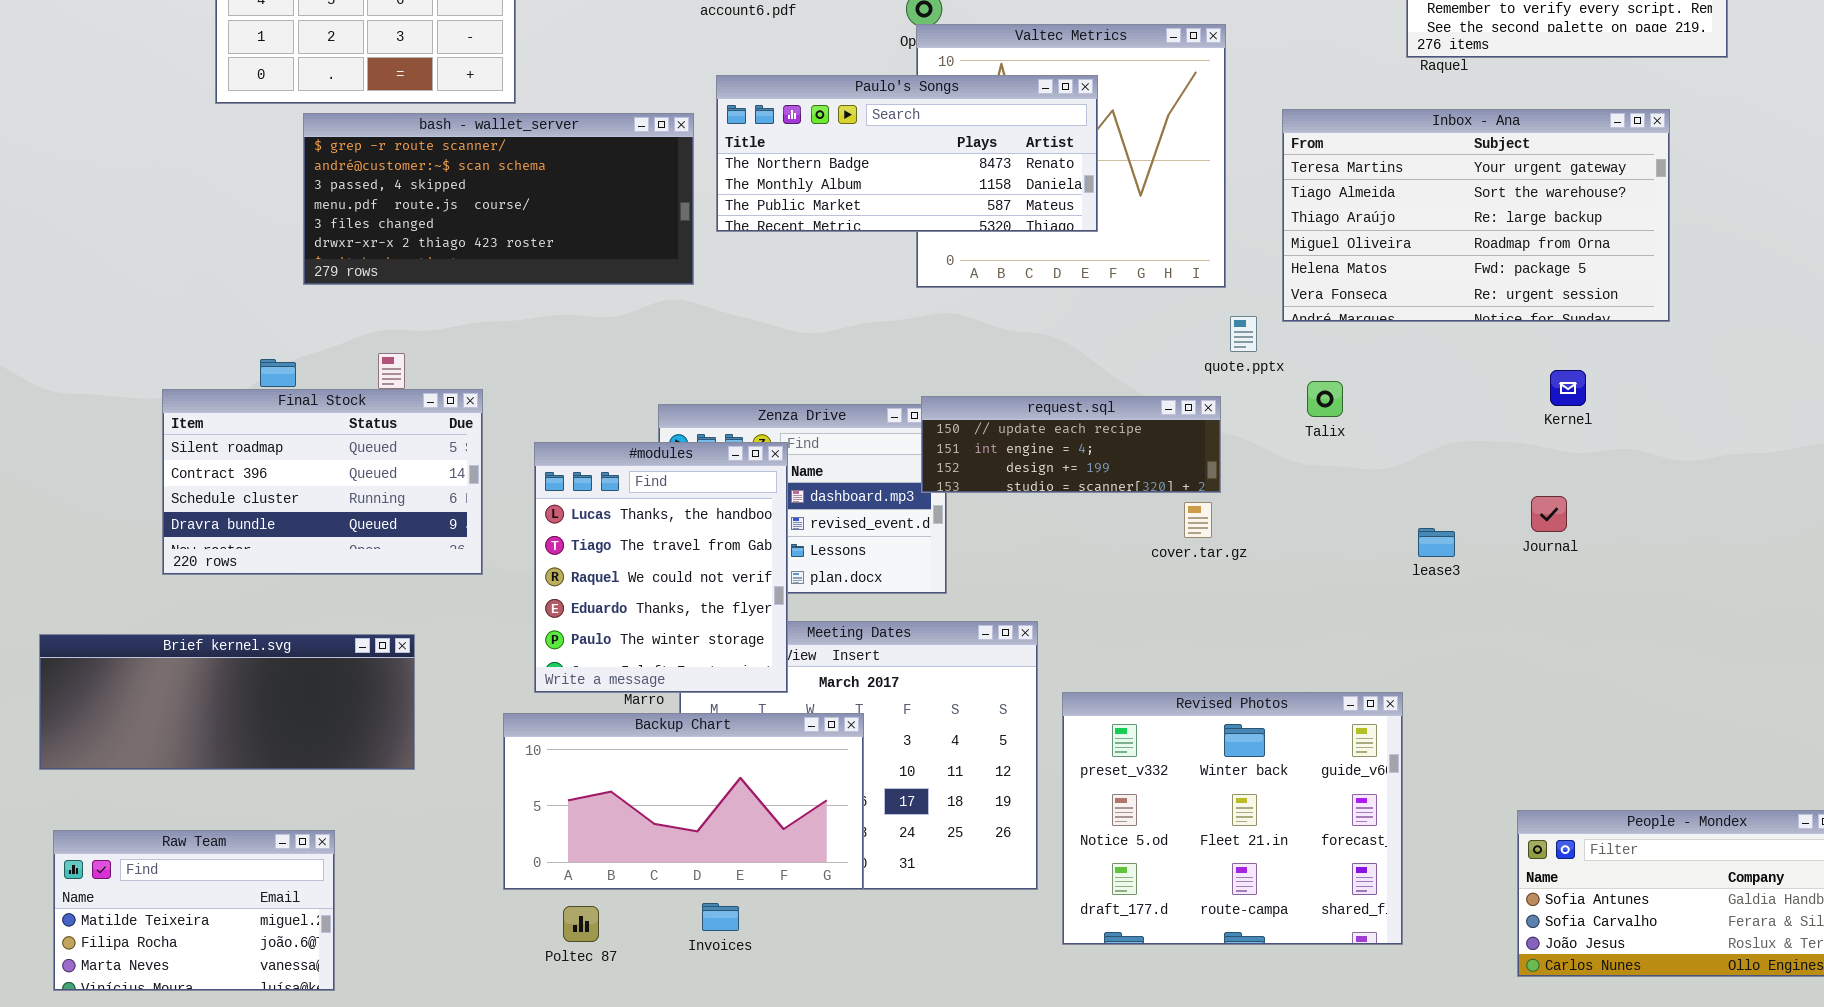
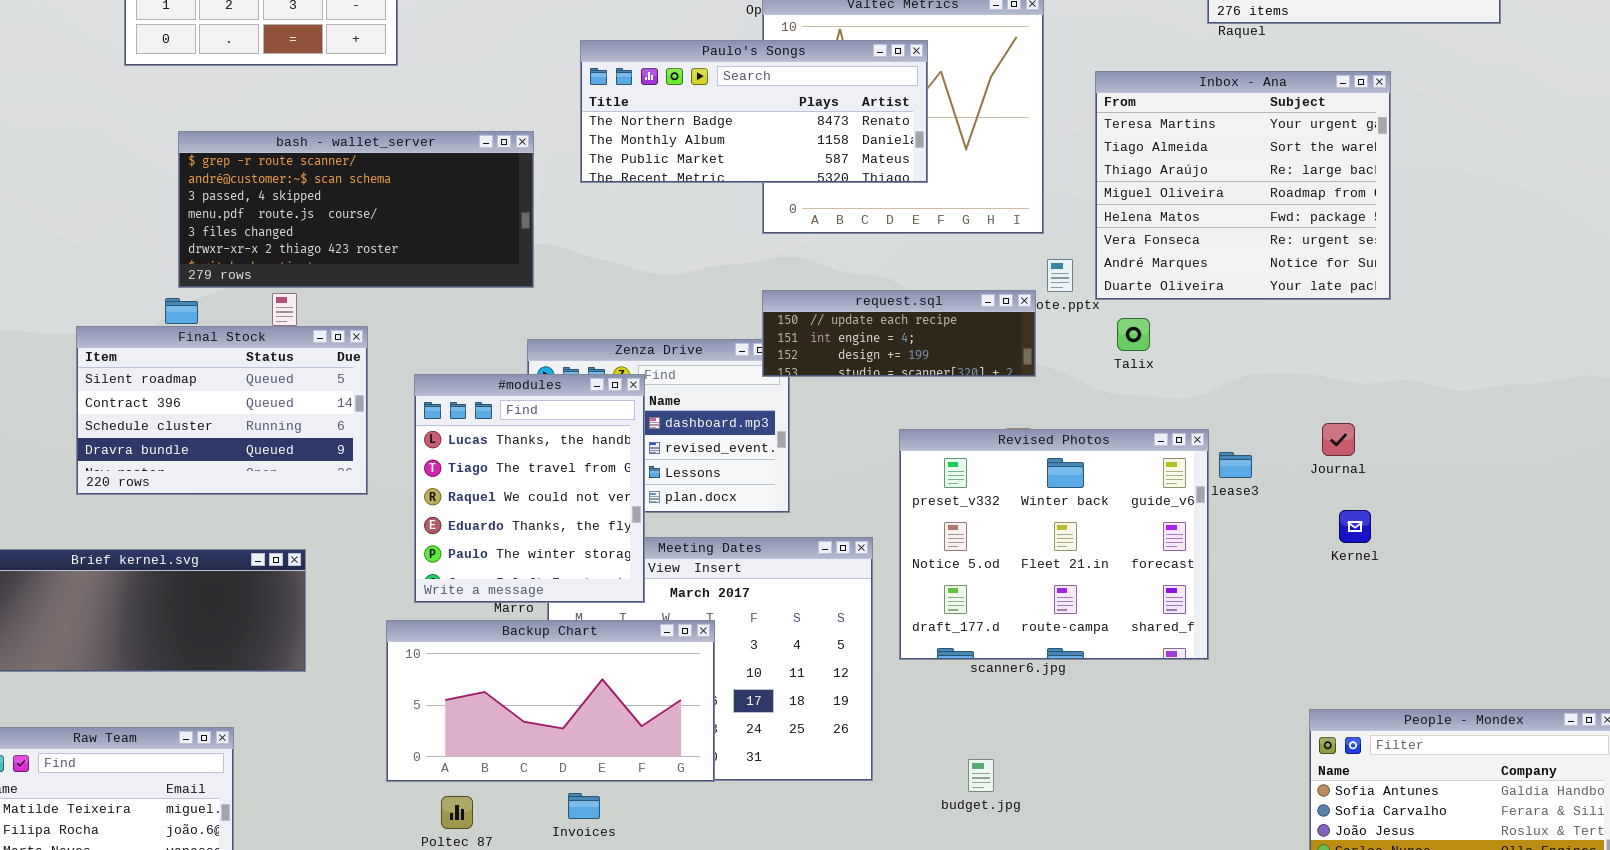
Inbox - Ana: [1282,109,1670,322] -> [1095,71,1391,300], resized
bash - wallet_server: [303,113,694,285] -> [178,131,534,288], moved
Kernel: [1550,370,1586,406] -> [1339,510,1371,543], moved
request.sql: [921,396,1221,493] -> [762,290,1036,377], moved
Revised Photos: [1062,692,1403,945] -> [899,429,1209,660], moved

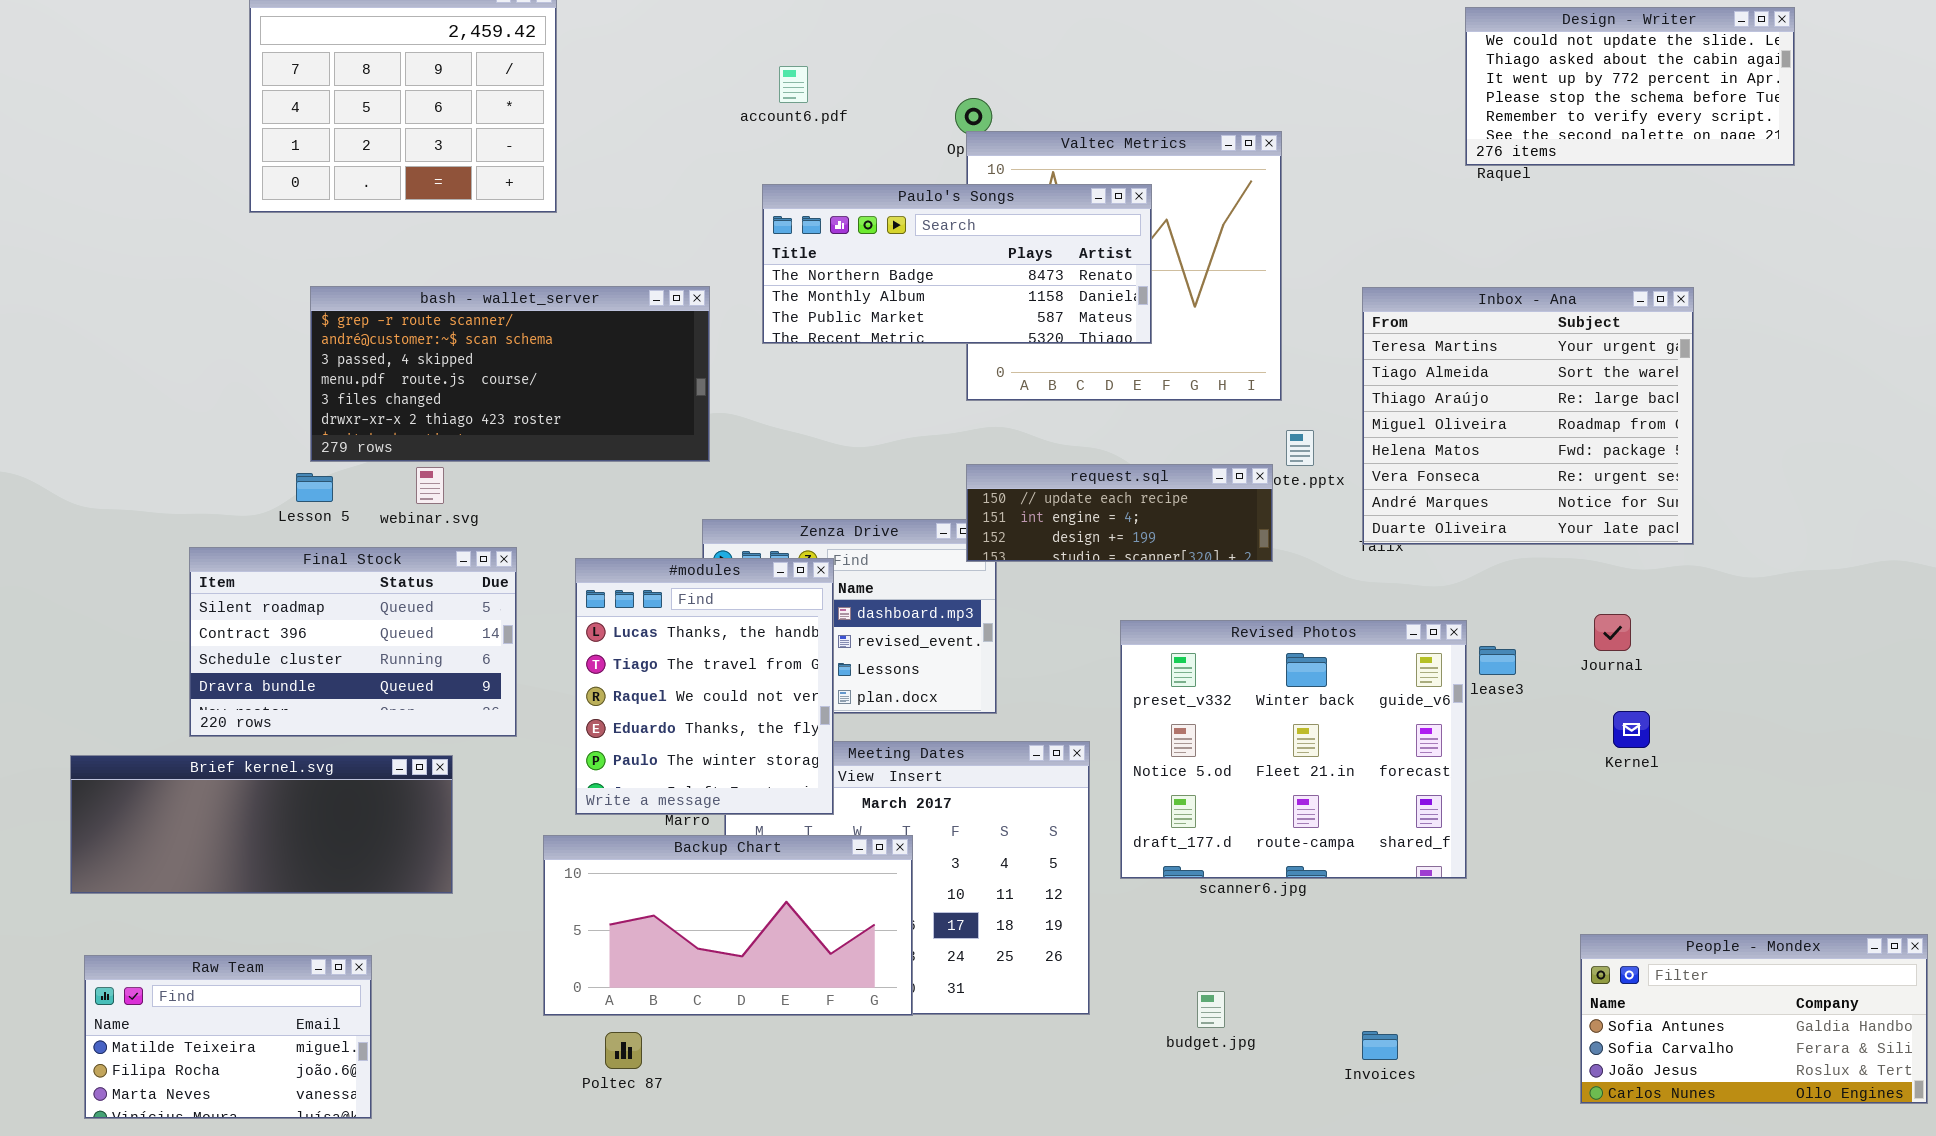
Inbox - Ana: [1095,71,1391,300] -> [1362,287,1694,545], moved
Final Stock: [76,326,368,495] -> [189,547,517,737], moved
Invoices: [568,793,600,819] -> [1362,1031,1398,1060], moved

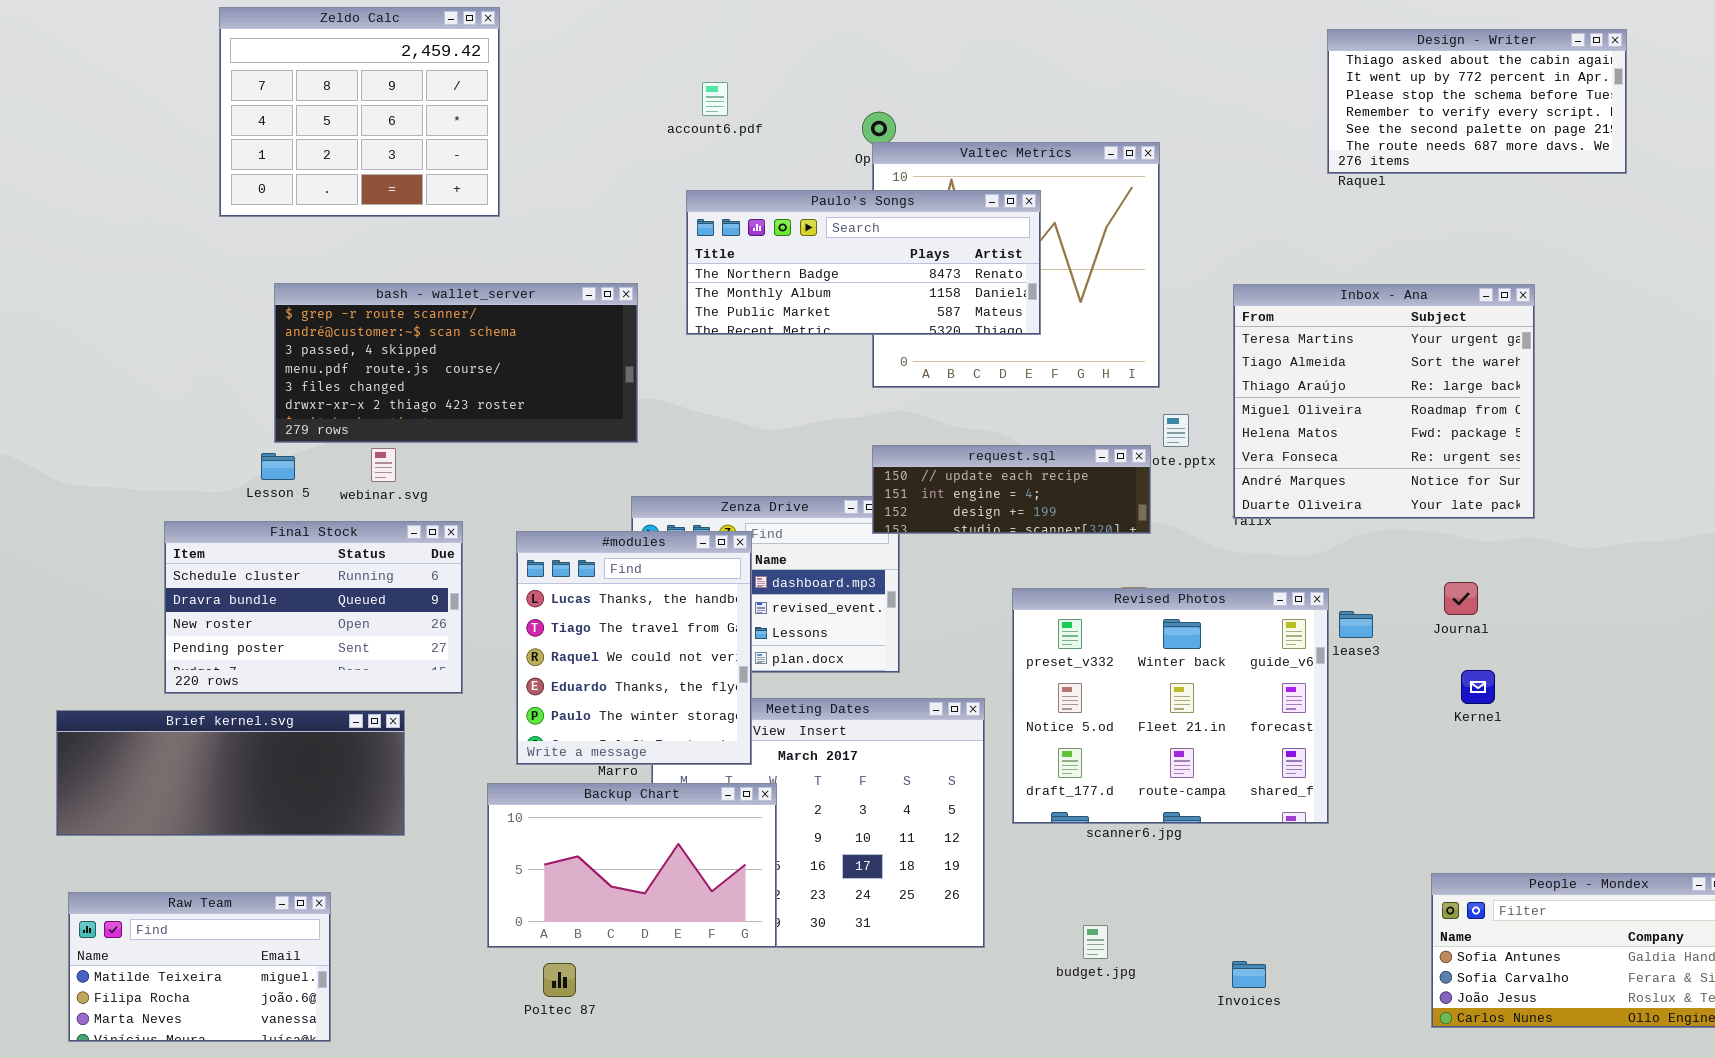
Design - Writer: [1465,7,1795,166] -> [1327,29,1627,174], scrolled down 1 row
Final Stock: [189,547,517,737] -> [164,521,463,694], scrolled down 2 rows
Backup Chart: [543,835,913,1016] -> [487,783,777,948], resized

